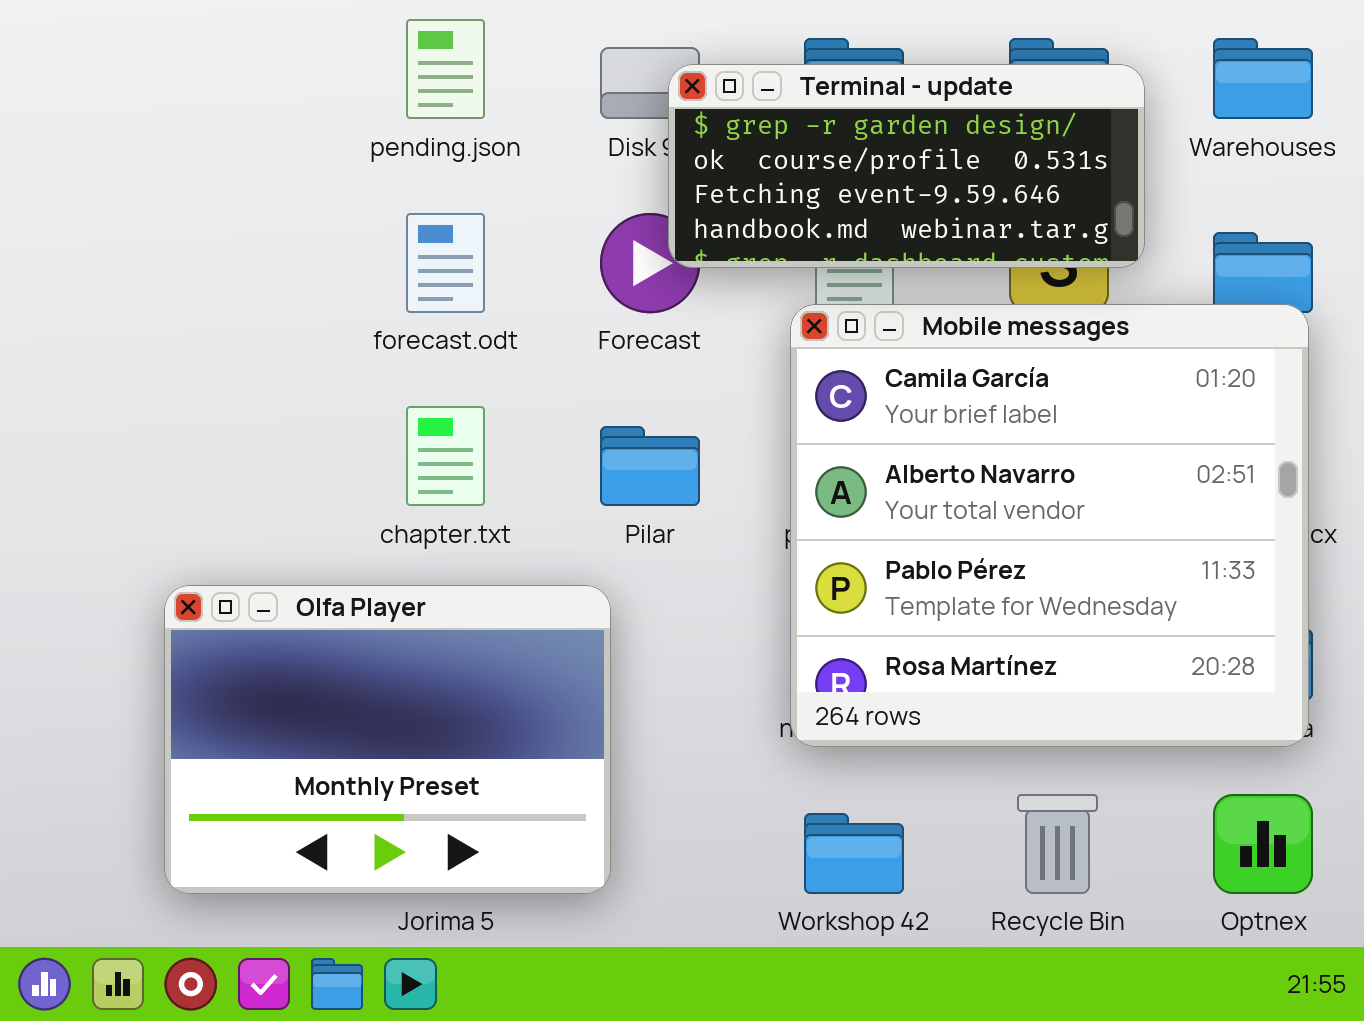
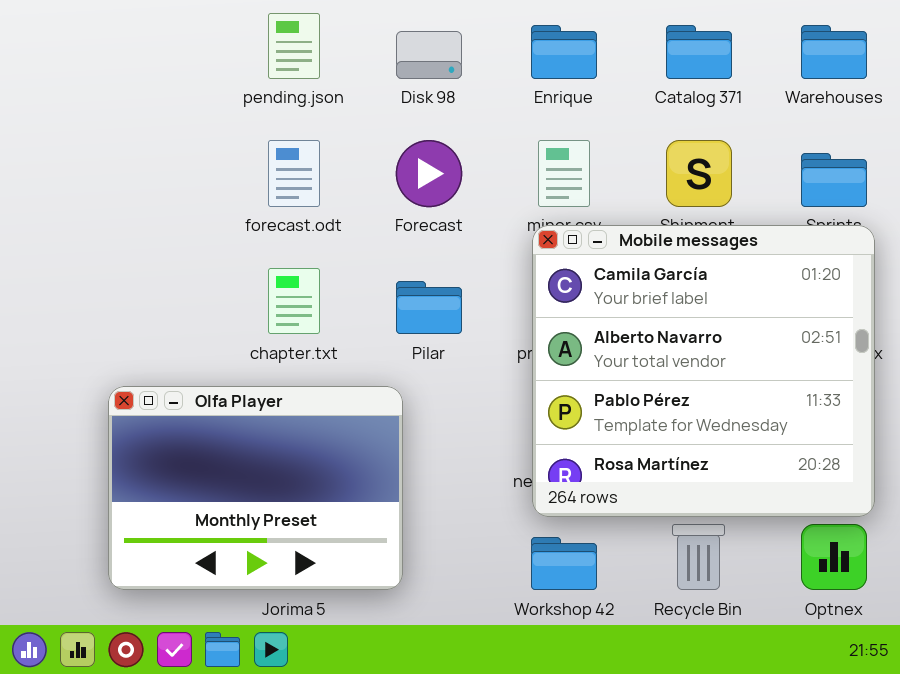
Terminal - update: [668,64,1145,268] -> none, closed
Mobile messages: [790,304,1309,747] -> [532,225,875,517], moved

